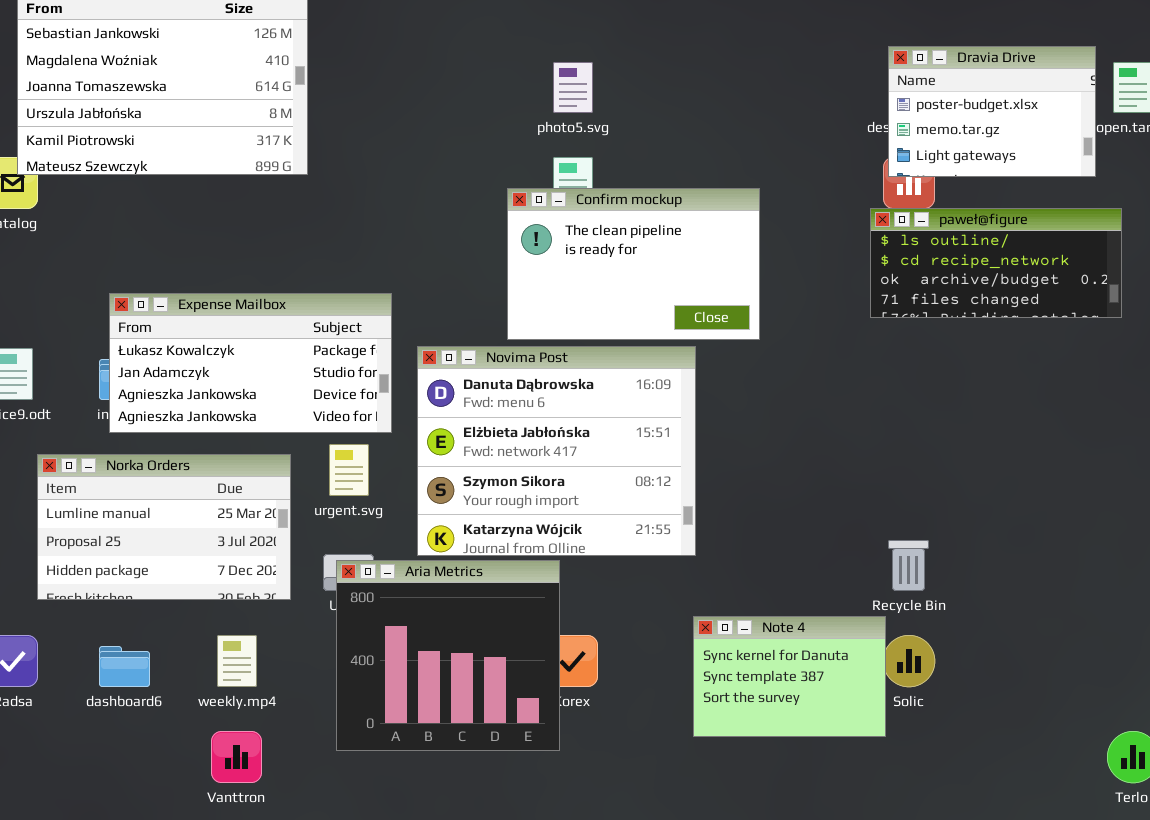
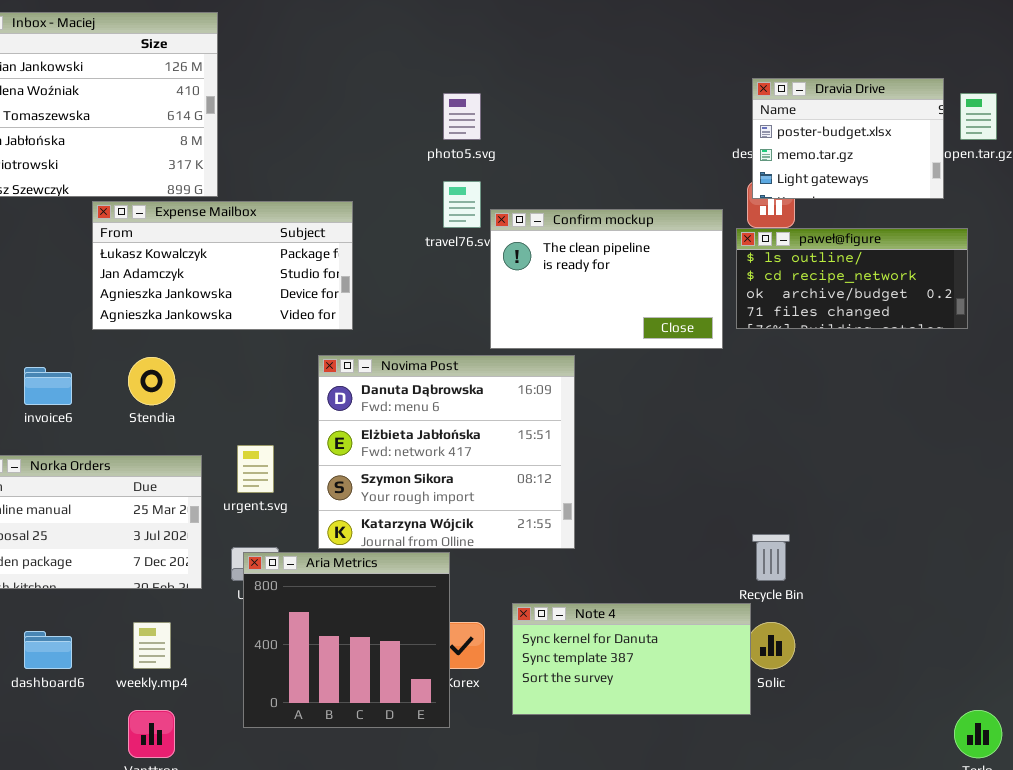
Confirm mockup: [507,188,760,340] -> [490,209,723,349], moved
Expense Mailbox: [109,293,392,433] -> [92,201,353,330], moved
Note 4: [693,616,886,737] -> [512,603,751,715], resized

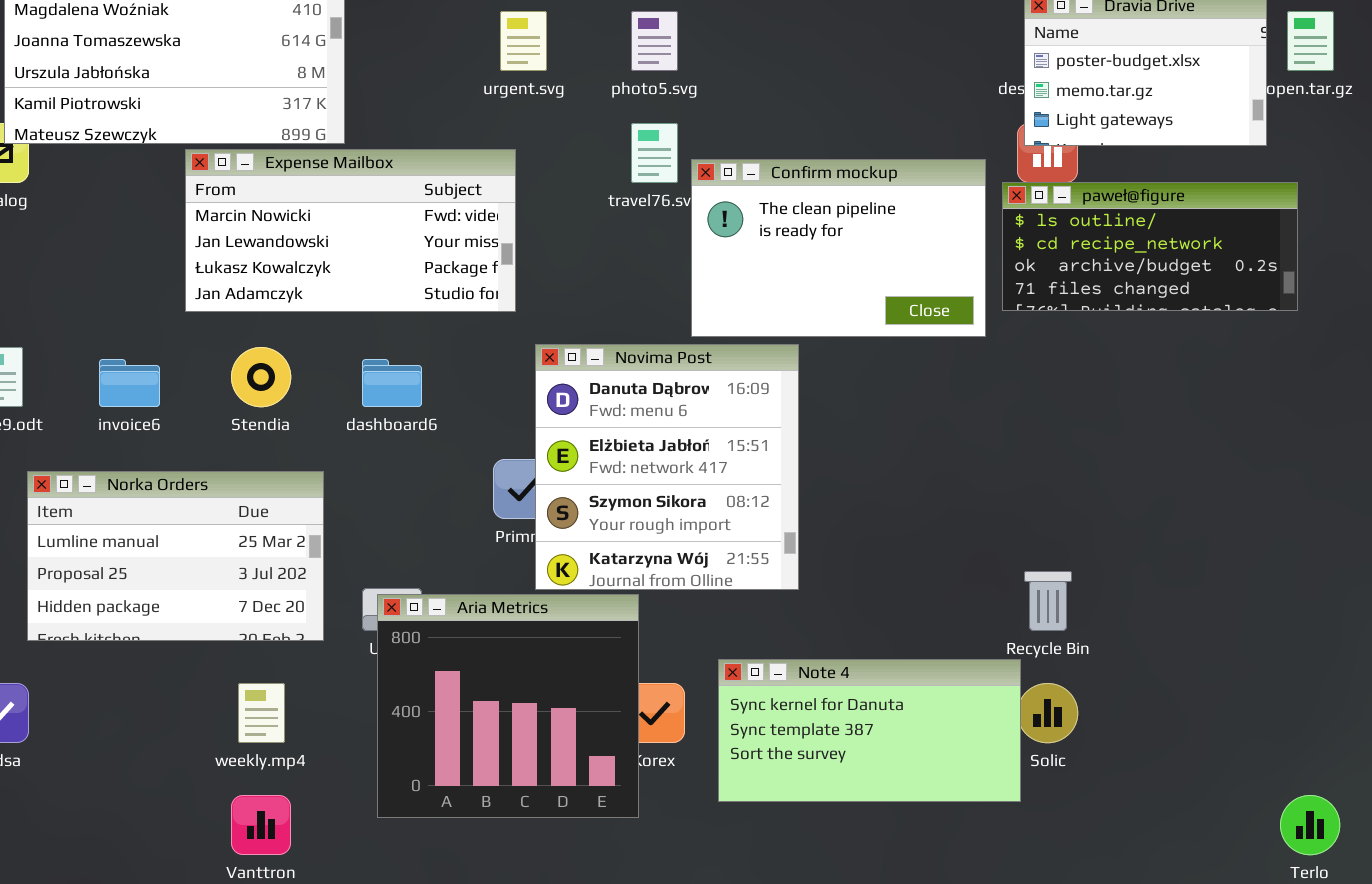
Expense Mailbox: [92,201,353,330] -> [185,149,516,312], scrolled up 2 rows
Novima Post: [318,355,575,549] -> [535,344,799,590], resized
urgent.svg: [237,445,274,493] -> [500,11,547,71], moved
dashboard6: [24,631,72,669] -> [362,359,422,407], moved

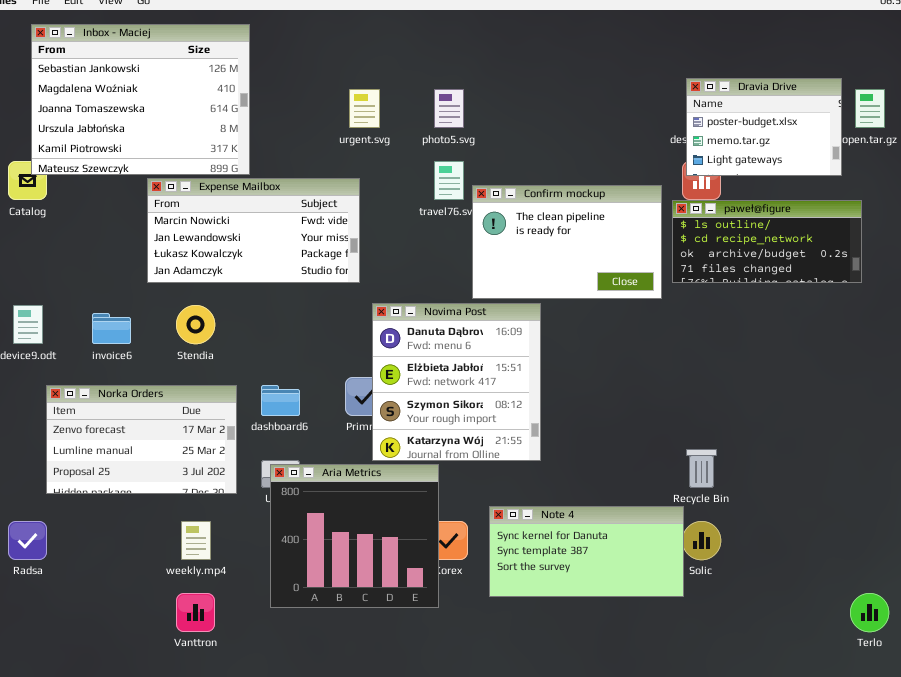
dashboard6: [362,359,422,407] -> [261,385,300,416], moved
Norka Orders: [27,471,324,641] -> [46,385,237,494], scrolled up 1 row

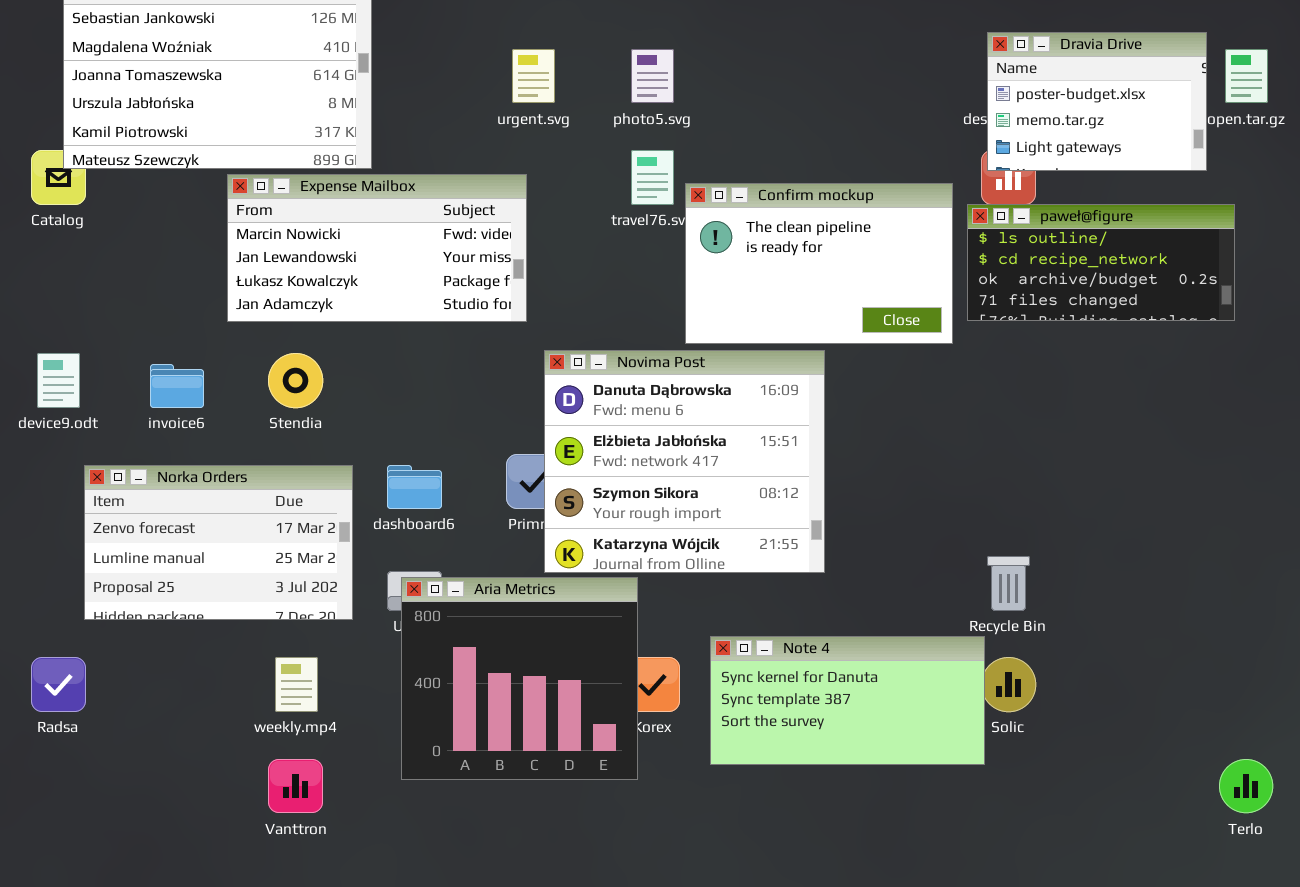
Novima Post: [372,303,541,461] -> [544,350,825,573], resized

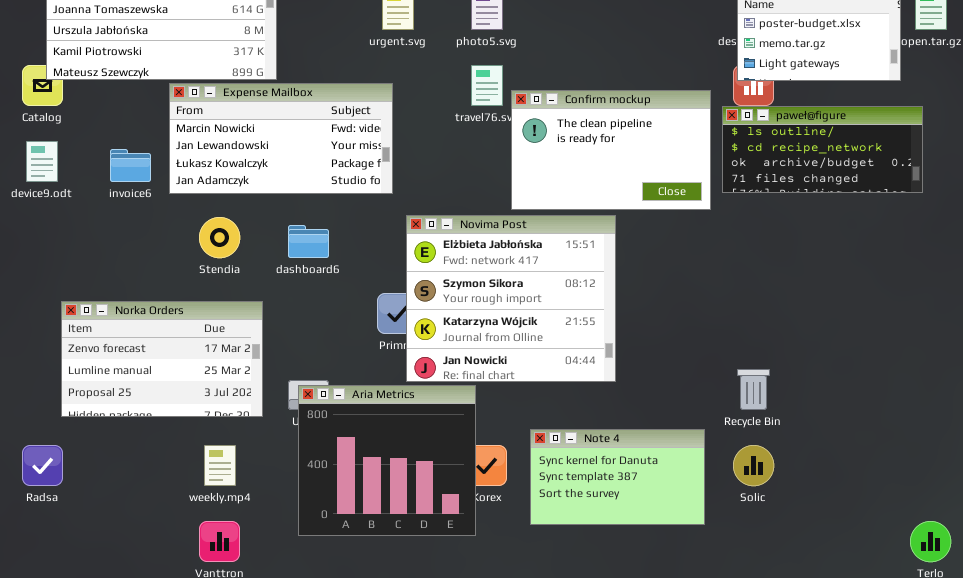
Novima Post: [544,350,825,573] -> [406,215,616,382], scrolled down 1 row
device9.odt: [37,353,80,408] -> [26,141,58,182], moved
invoice6: [150,364,204,408] -> [110,149,151,182], moved
dashboard6: [387,465,442,509] -> [288,225,329,258], moved
Note 4: [710,636,985,765] -> [530,429,705,525], resized

